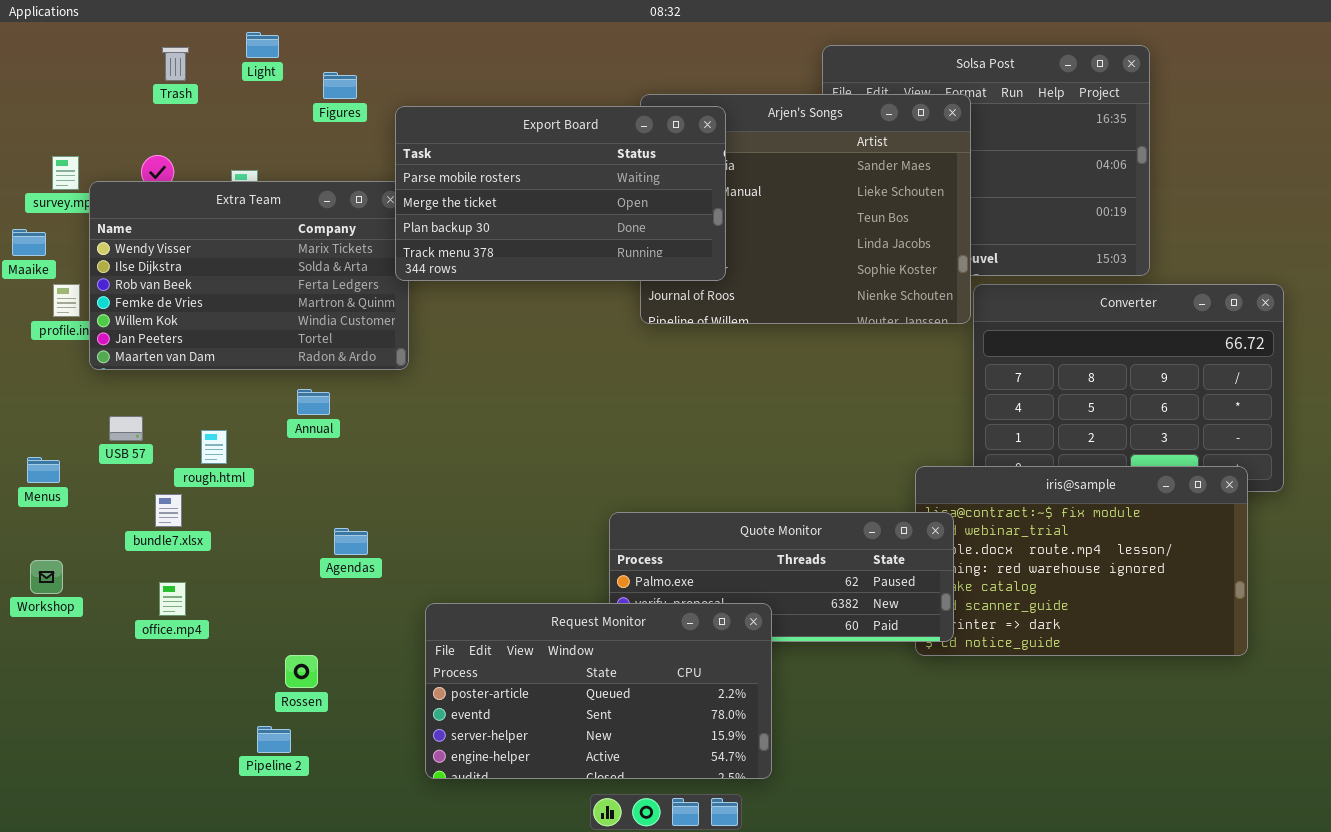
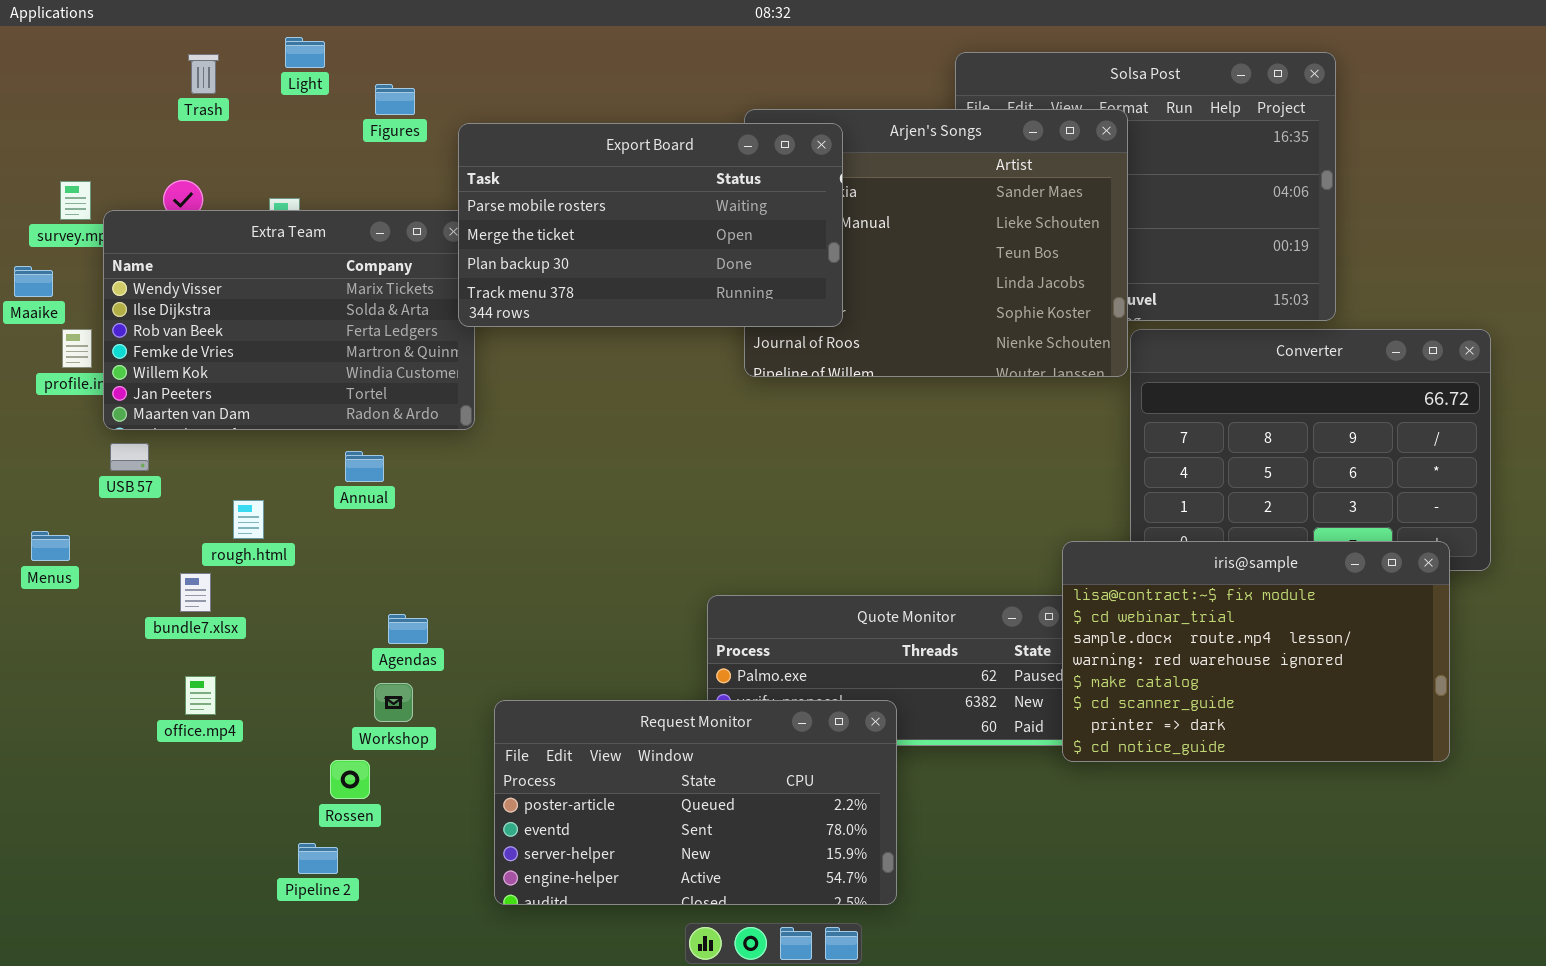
USB 57: [109,416,143,441] -> [110,443,149,471], moved
iris@sample: [915,466,1248,656] -> [1062,541,1450,762], raised
Workshop: [30,560,63,594] -> [374,683,413,722], moved

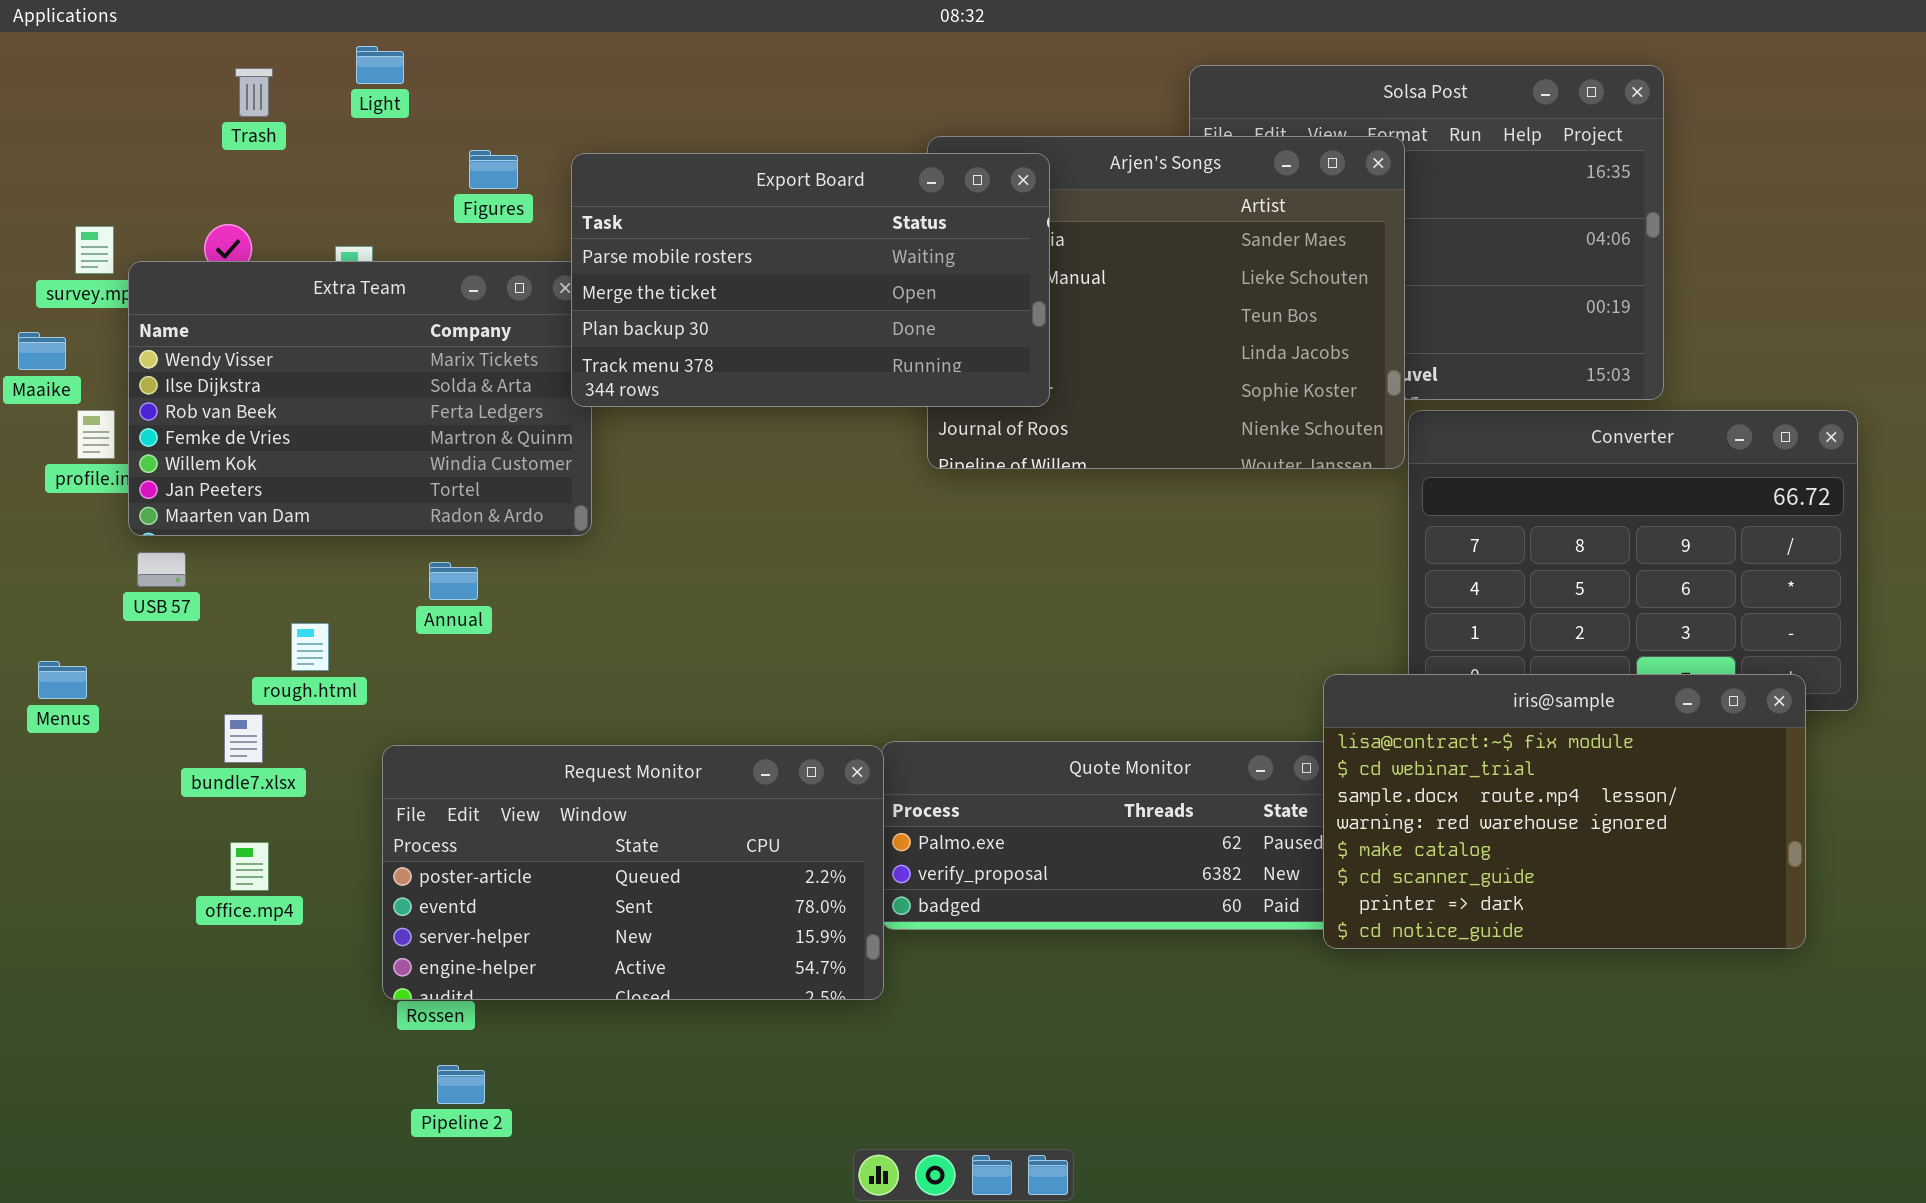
Figures: [375,84,415,115] -> [469,150,518,189], moved
Request Monitor: [494,700,897,905] -> [382,745,884,1000], moved
Pipeline 2: [298,843,338,874] -> [437,1065,485,1104], moved

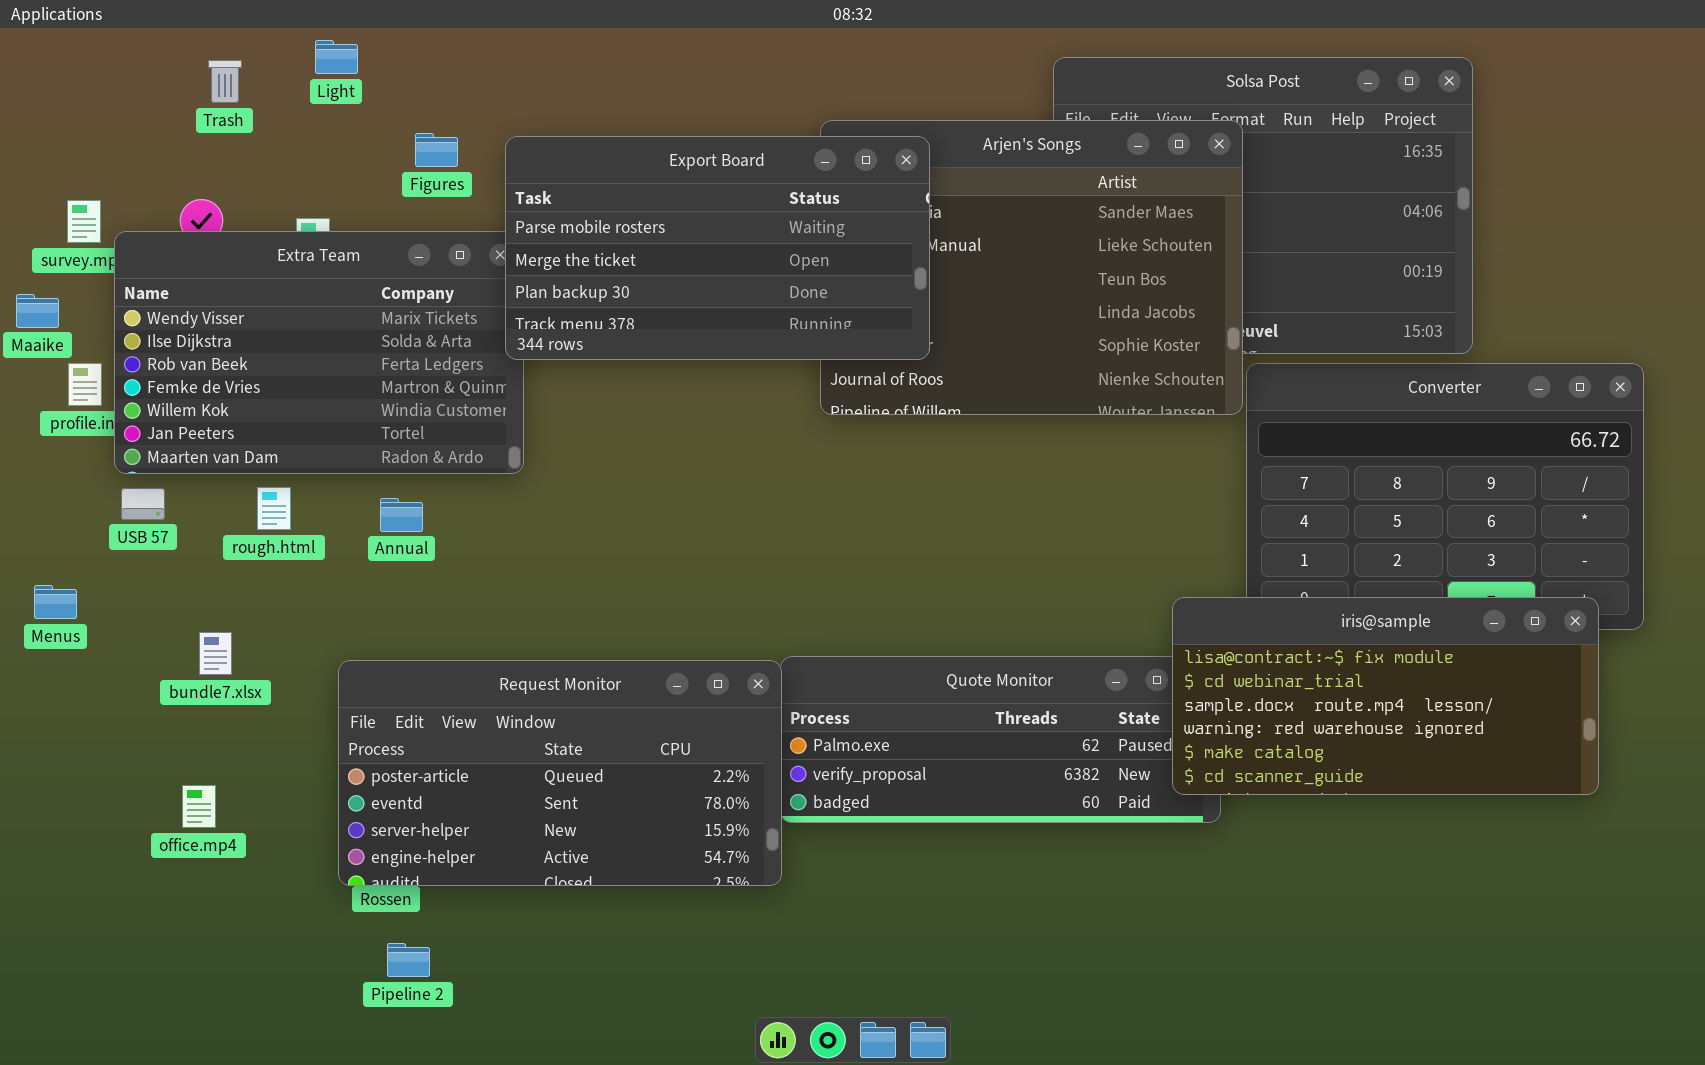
rough.html: [291,623,329,671] -> [257,487,291,530], moved
iris@sample: [1323,674,1806,949] -> [1172,597,1599,795], resized
office.mp4: [230,842,269,891] -> [182,785,216,828], moved

